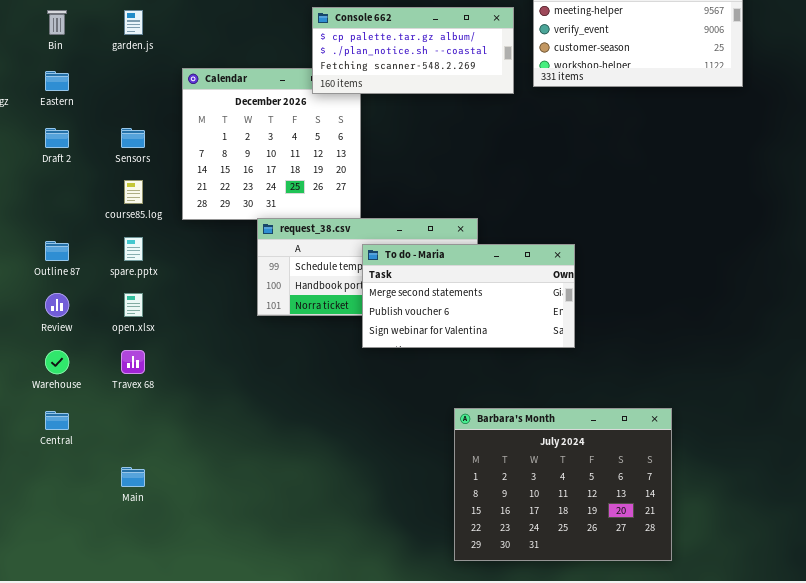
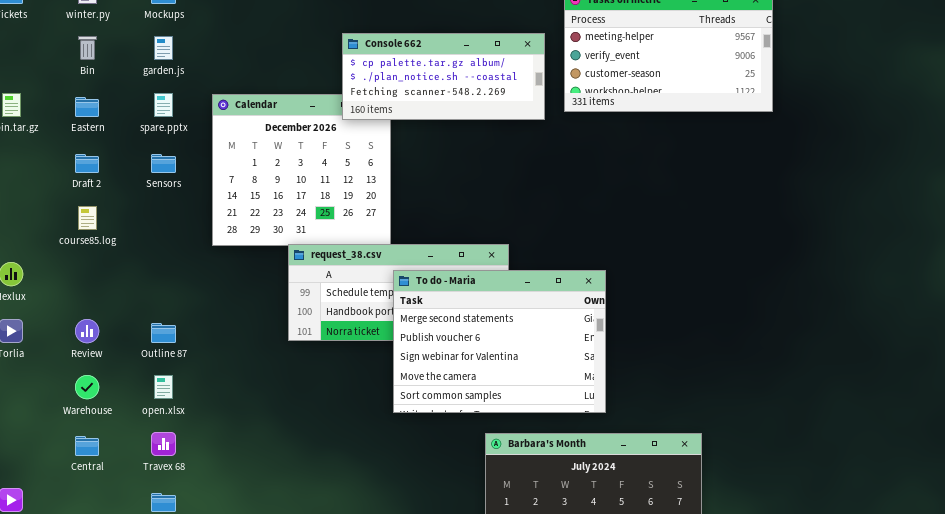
course85.log: [124,180,143,204] -> [78,206,97,230], moved
spare.pptx: [124,237,143,261] -> [154,93,173,117], moved
Outline 87: [45,241,69,261] -> [151,323,176,343], moved
To do - Maria: [362,244,575,348] -> [393,270,606,413], resized
open.xlsx: [124,293,143,317] -> [154,375,173,399], moved
Travex 68: [121,350,145,374] -> [151,432,176,456], moved

